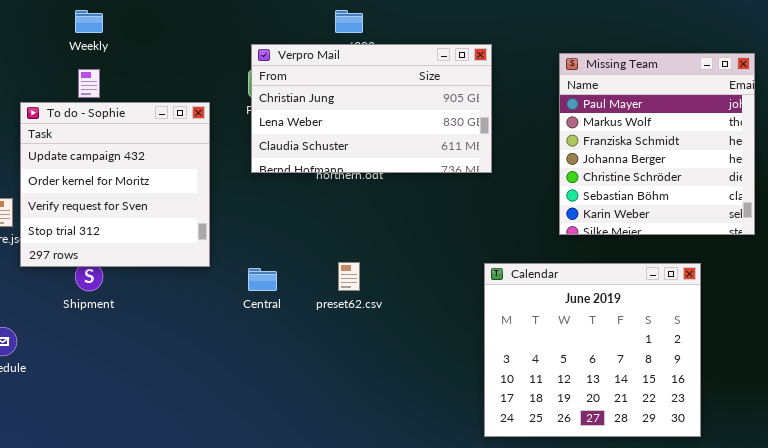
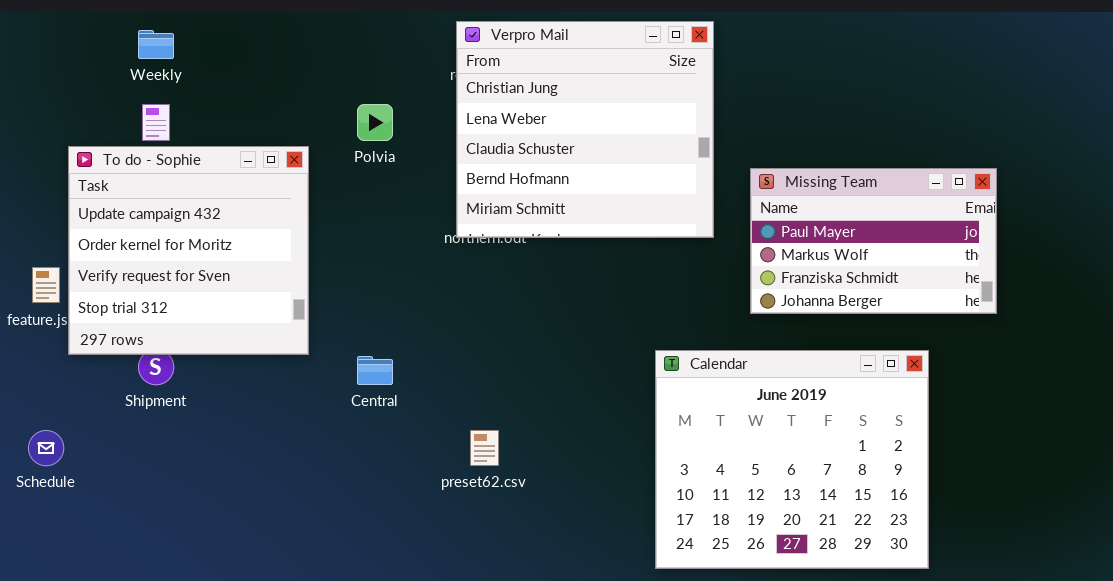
Verpro Mail: [251,44,492,173] -> [456,21,714,238], moved, resized
Missing Team: [559,53,755,235] -> [750,168,997,314], resized
preset62.csv: [338,262,360,291] -> [470,430,499,466], moved

